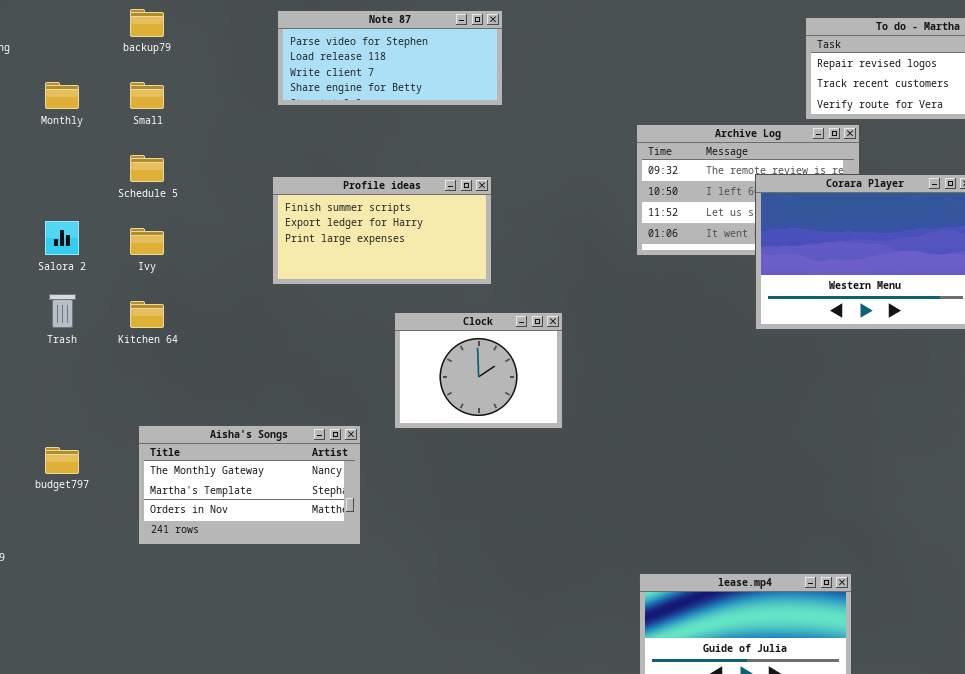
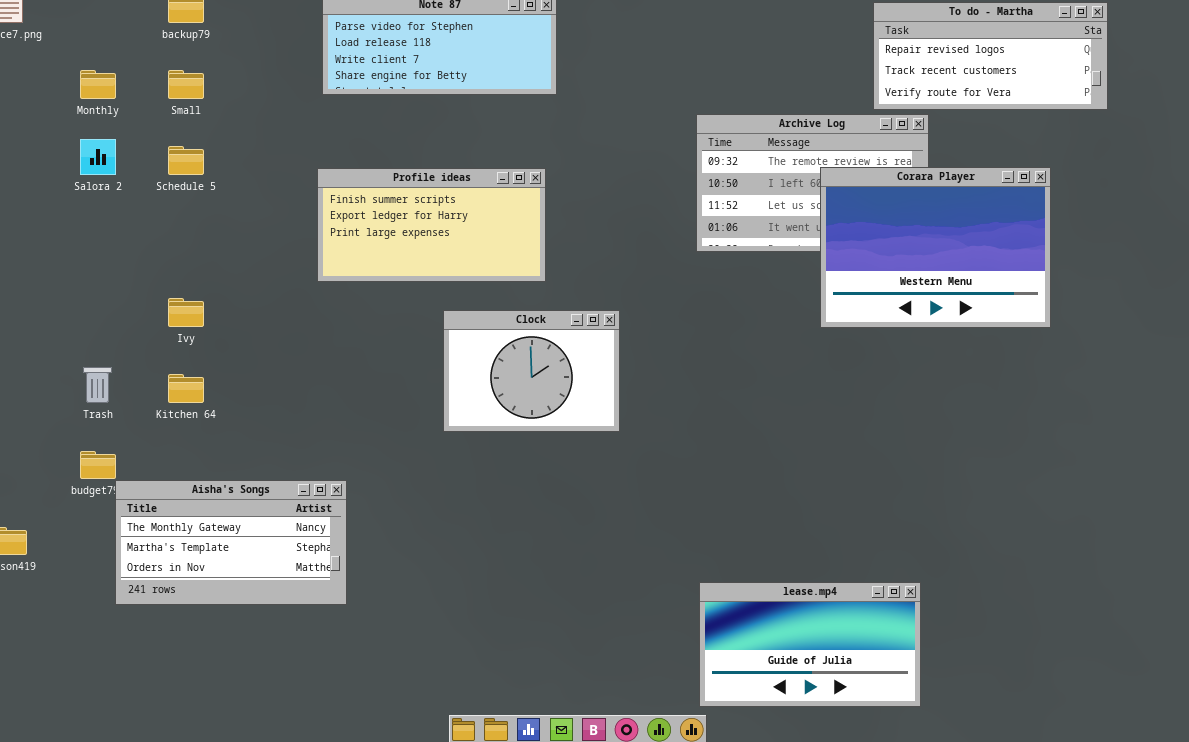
Salora 2: [45,221,79,255] -> [80,139,116,175], moved
Ivy: [130,228,164,255] -> [168,298,204,327], moved
Trash: [49,294,76,328] -> [83,367,112,403], moved
Kitchen 64: [130,301,164,328] -> [168,374,204,403], moved
Aisha's Songs: [138,425,361,545] -> [115,480,347,605], moved

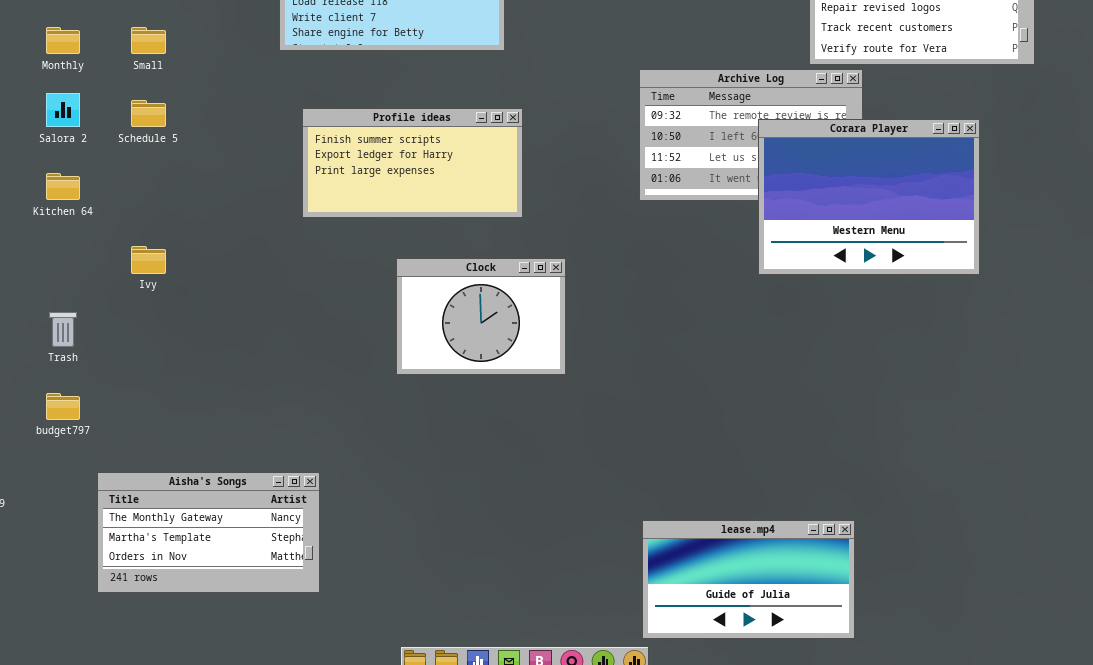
Profile ideas: [317,168,546,282] -> [302,108,523,218], moved
Kitchen 64: [168,374,204,403] -> [46,173,80,200], moved
Aisha's Songs: [115,480,347,605] -> [97,472,320,593], moved

